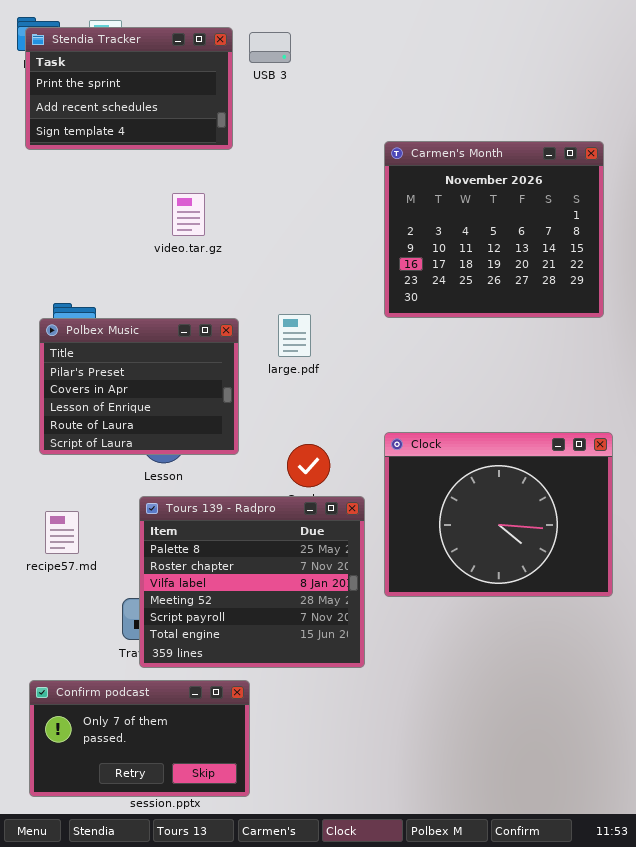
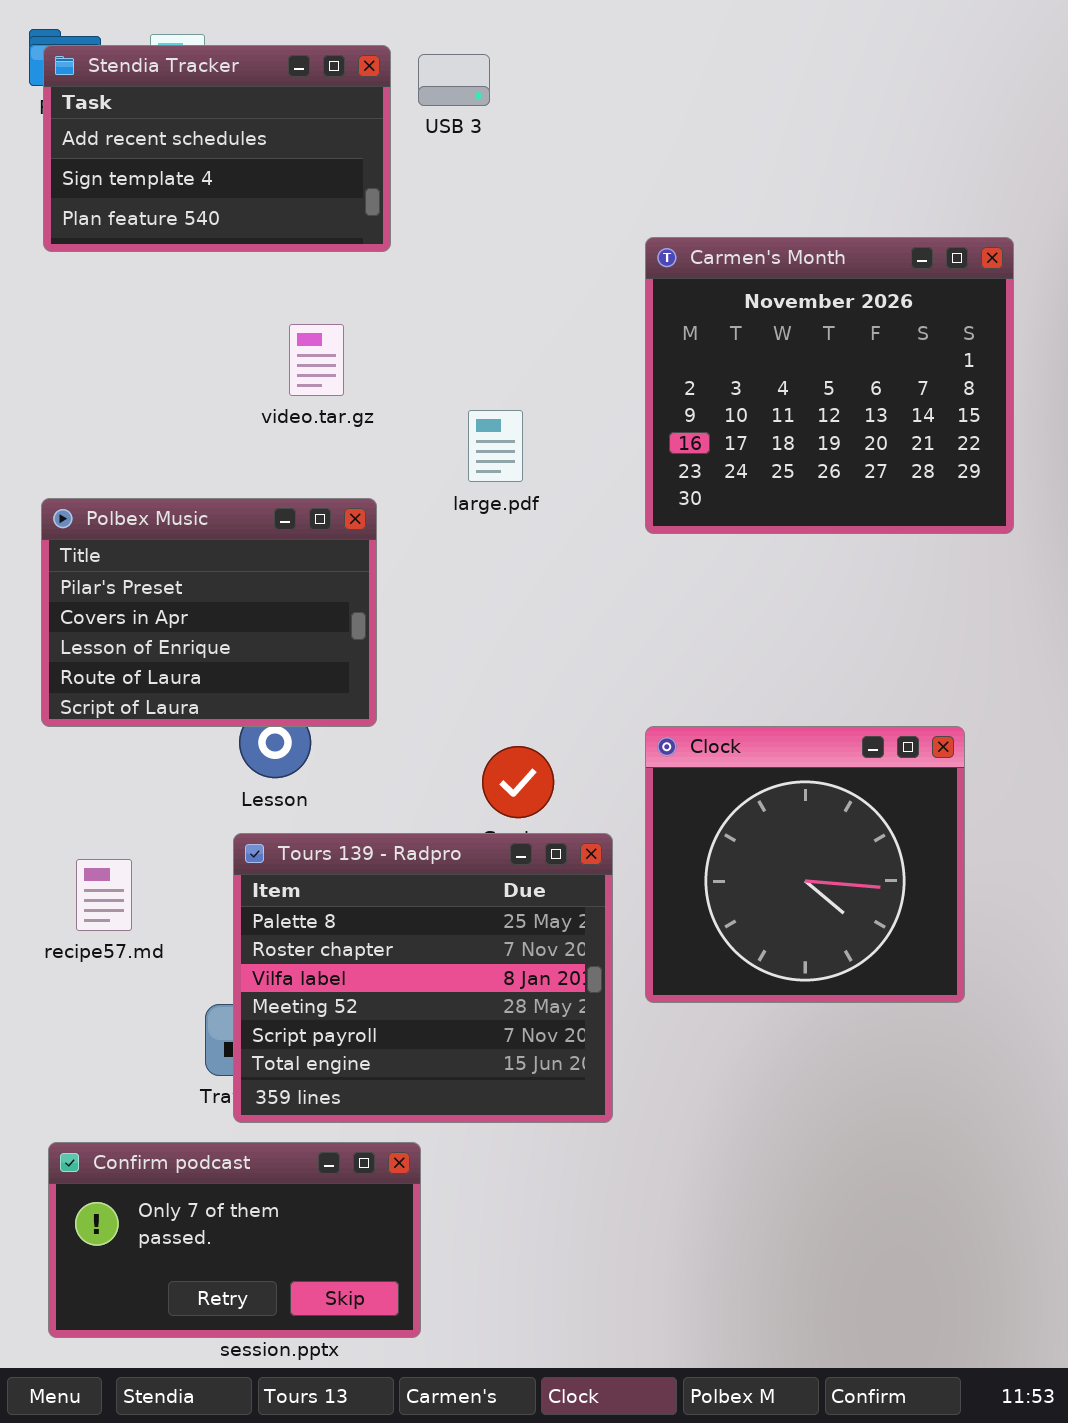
Stendia Tracker: [25,27,233,150] -> [43,45,391,252], scrolled down 1 row
large.pdf: [278,314,311,357] -> [468,410,523,482], moved
Polbex Music: [39,318,239,455] -> [41,498,377,727], moved
Clock: [384,432,613,597] -> [645,726,965,1003], resized

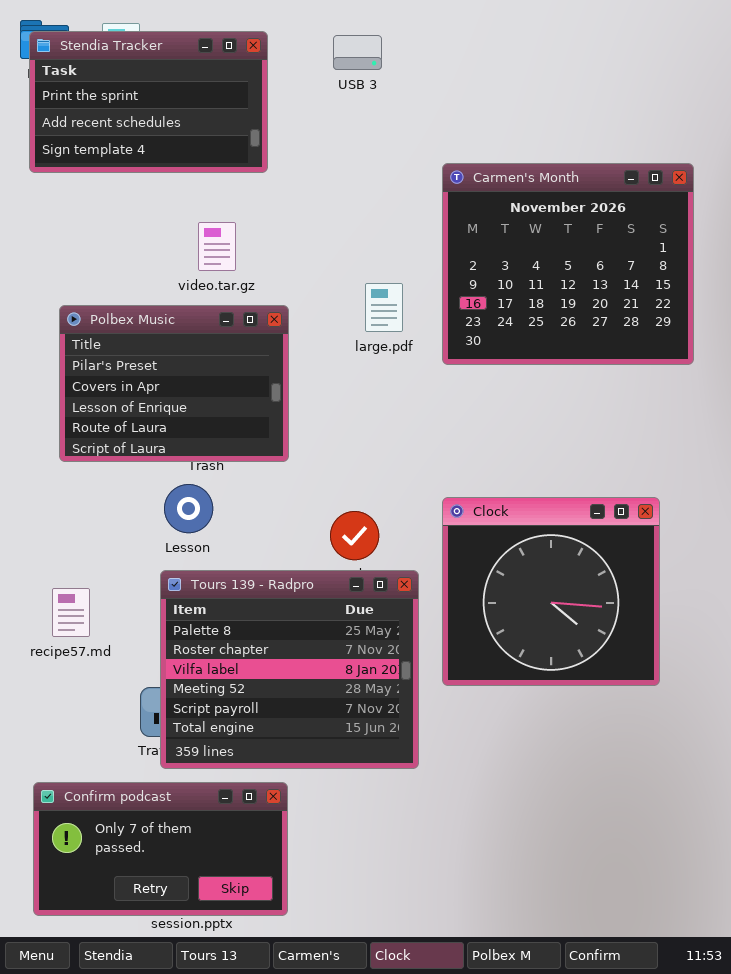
Stendia Tracker: [43,45,391,252] -> [29,31,268,173], scrolled up 1 row
USB 3: [418,54,490,106] -> [333,35,382,70], moved
large.pdf: [468,410,523,482] -> [365,283,403,332], moved
Polbex Music: [41,498,377,727] -> [59,305,289,462], moved

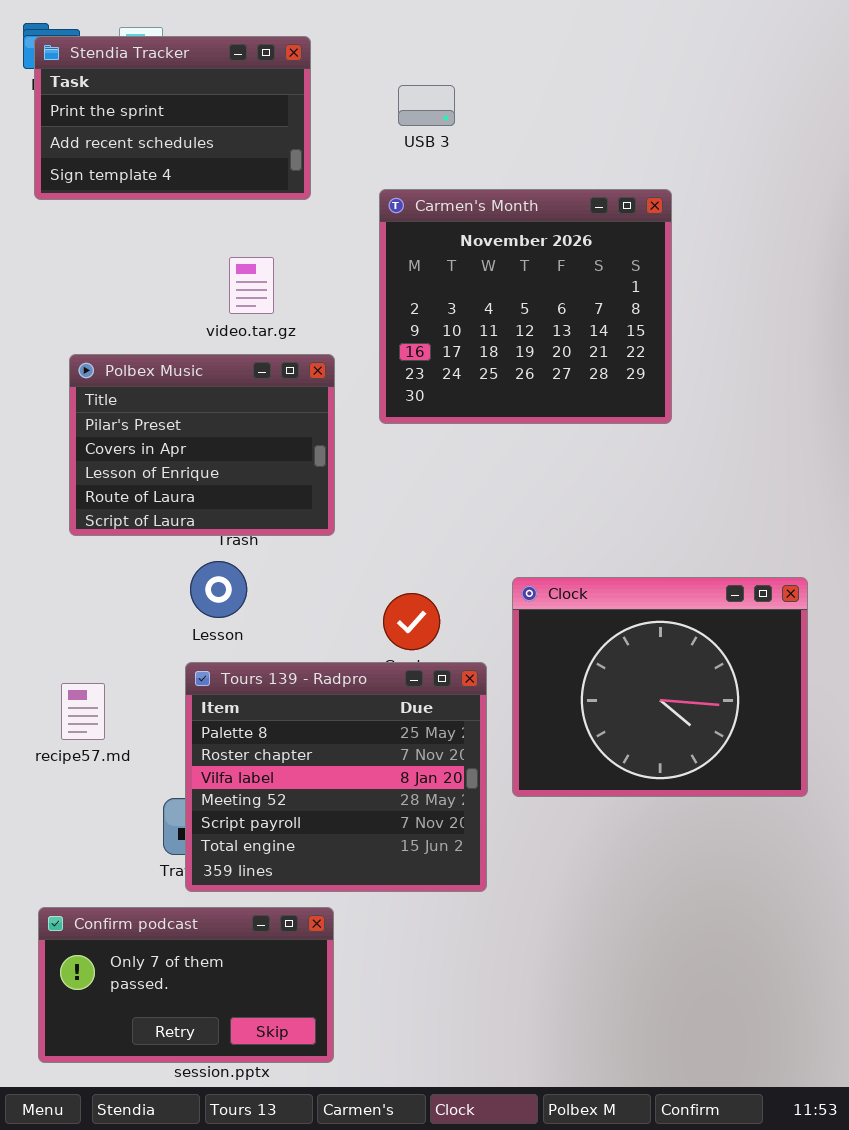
USB 3: [333,35,382,70] -> [398,85,455,126], moved
Carmen's Month: [442,163,694,365] -> [379,189,672,424], moved
Clock: [442,497,660,686] -> [512,577,808,797], resized

